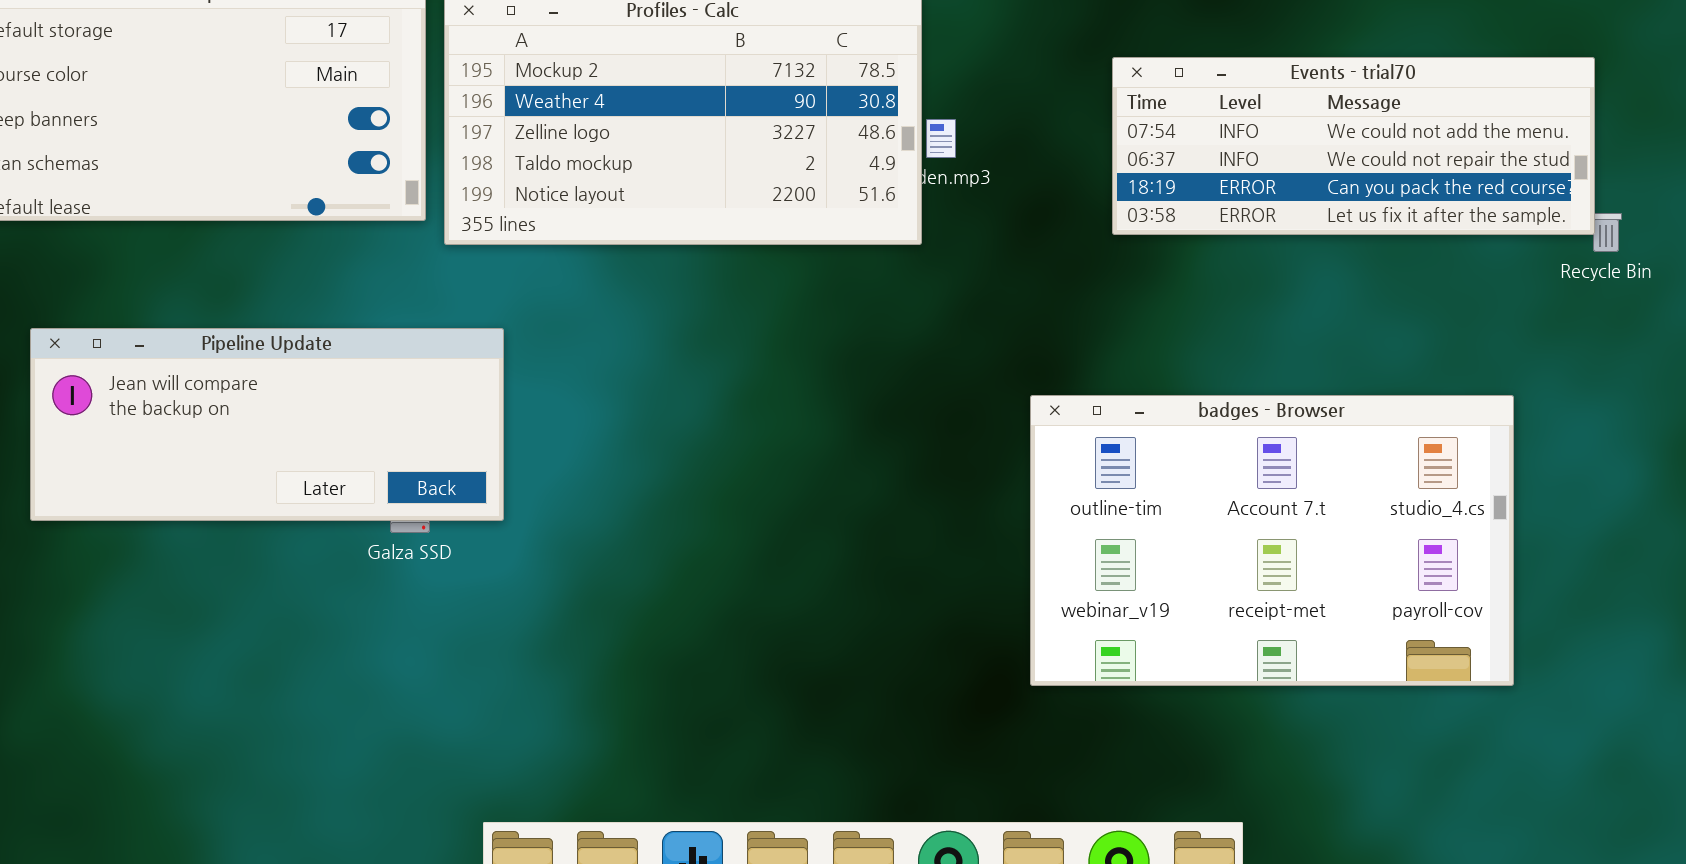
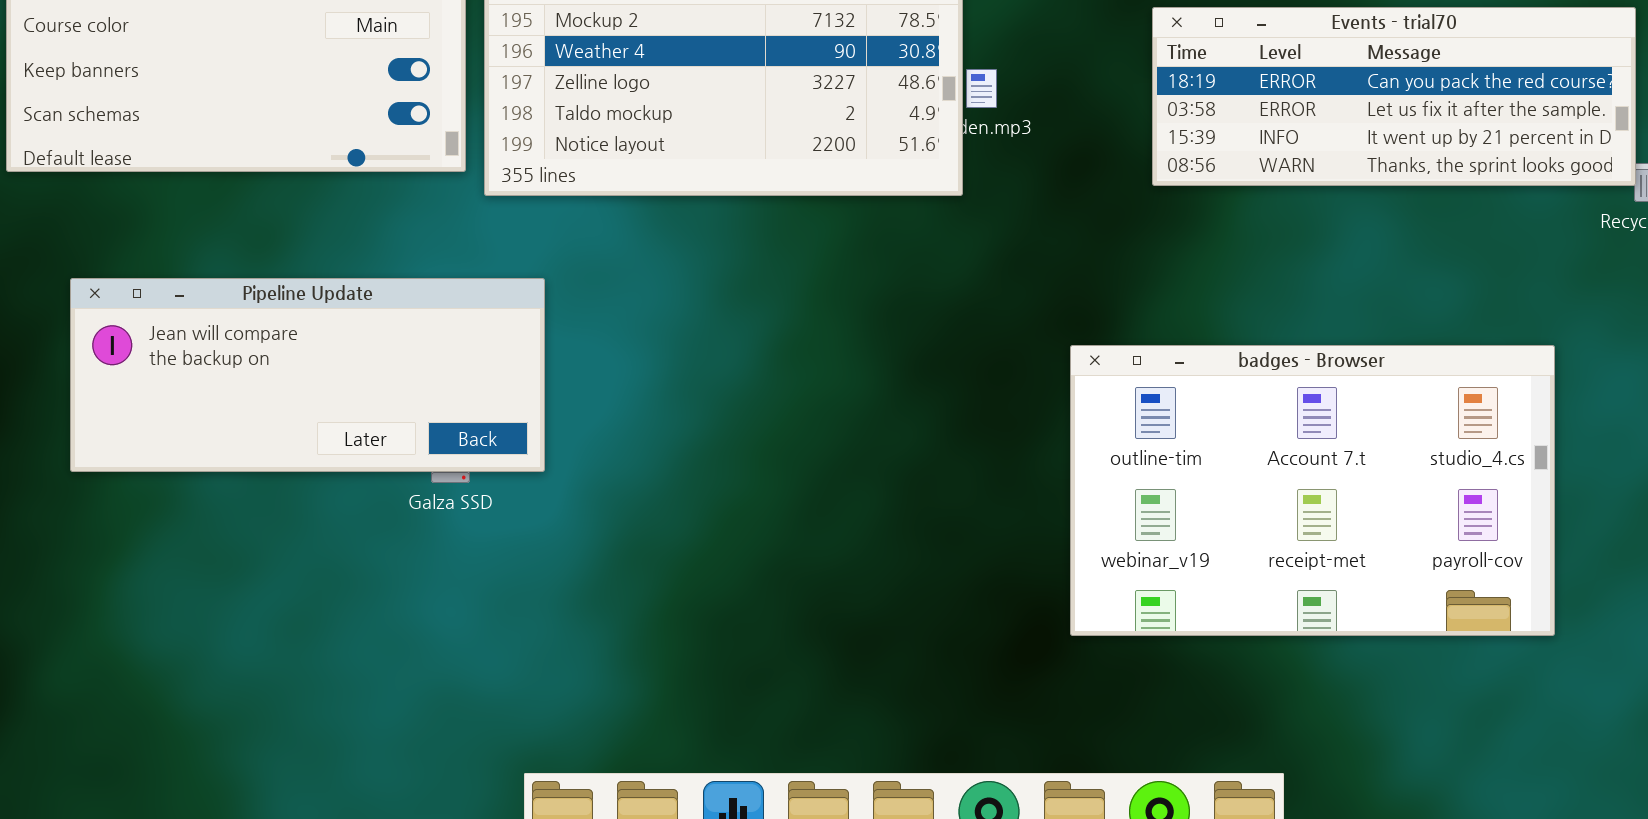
Events - trial70: [1112,57,1595,235] -> [1152,7,1636,186], scrolled down 2 rows

